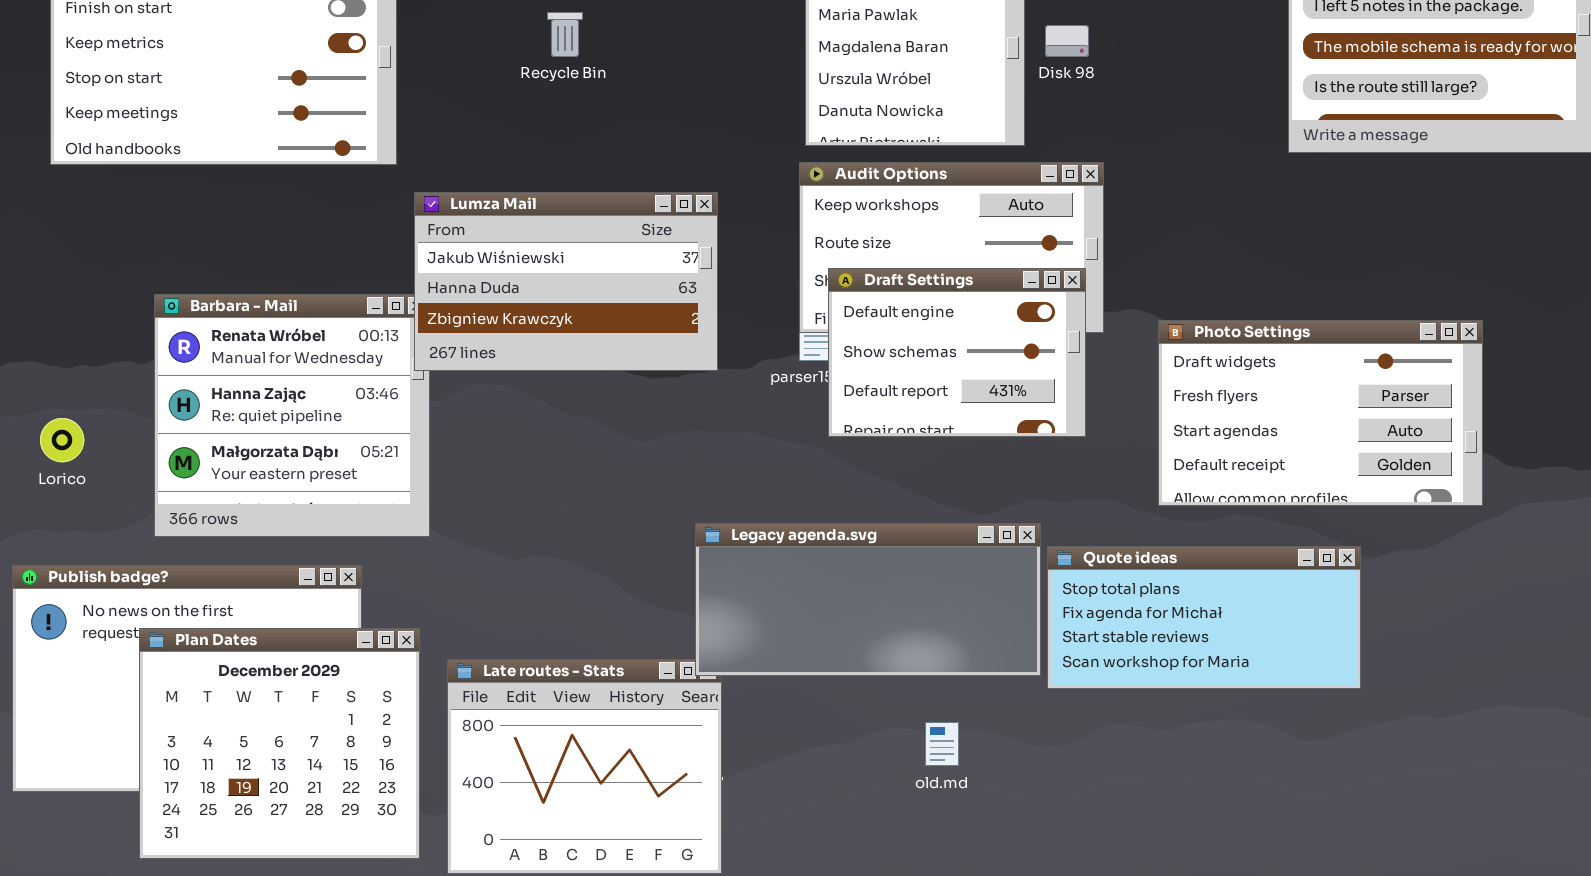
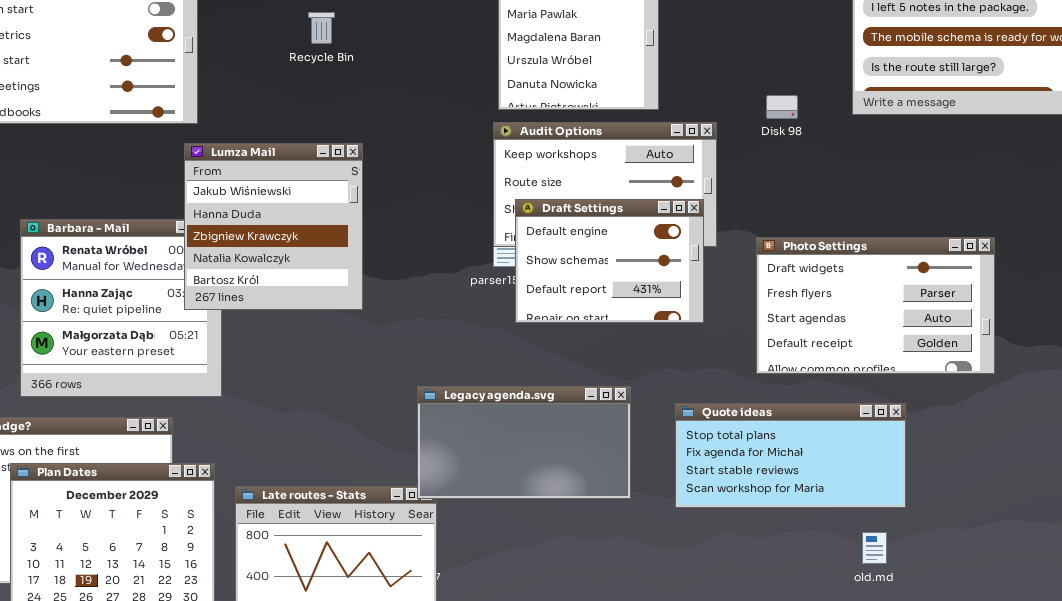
Disk 98: [1045,25,1089,57] -> [766,95,798,119], moved
Lumza Mail: [414,192,718,371] -> [184,143,363,310], moved, resized
Legacy agenda.svg: [695,523,1041,676] -> [417,386,631,499], resized
old.md: [925,722,959,766] -> [862,532,887,564], moved

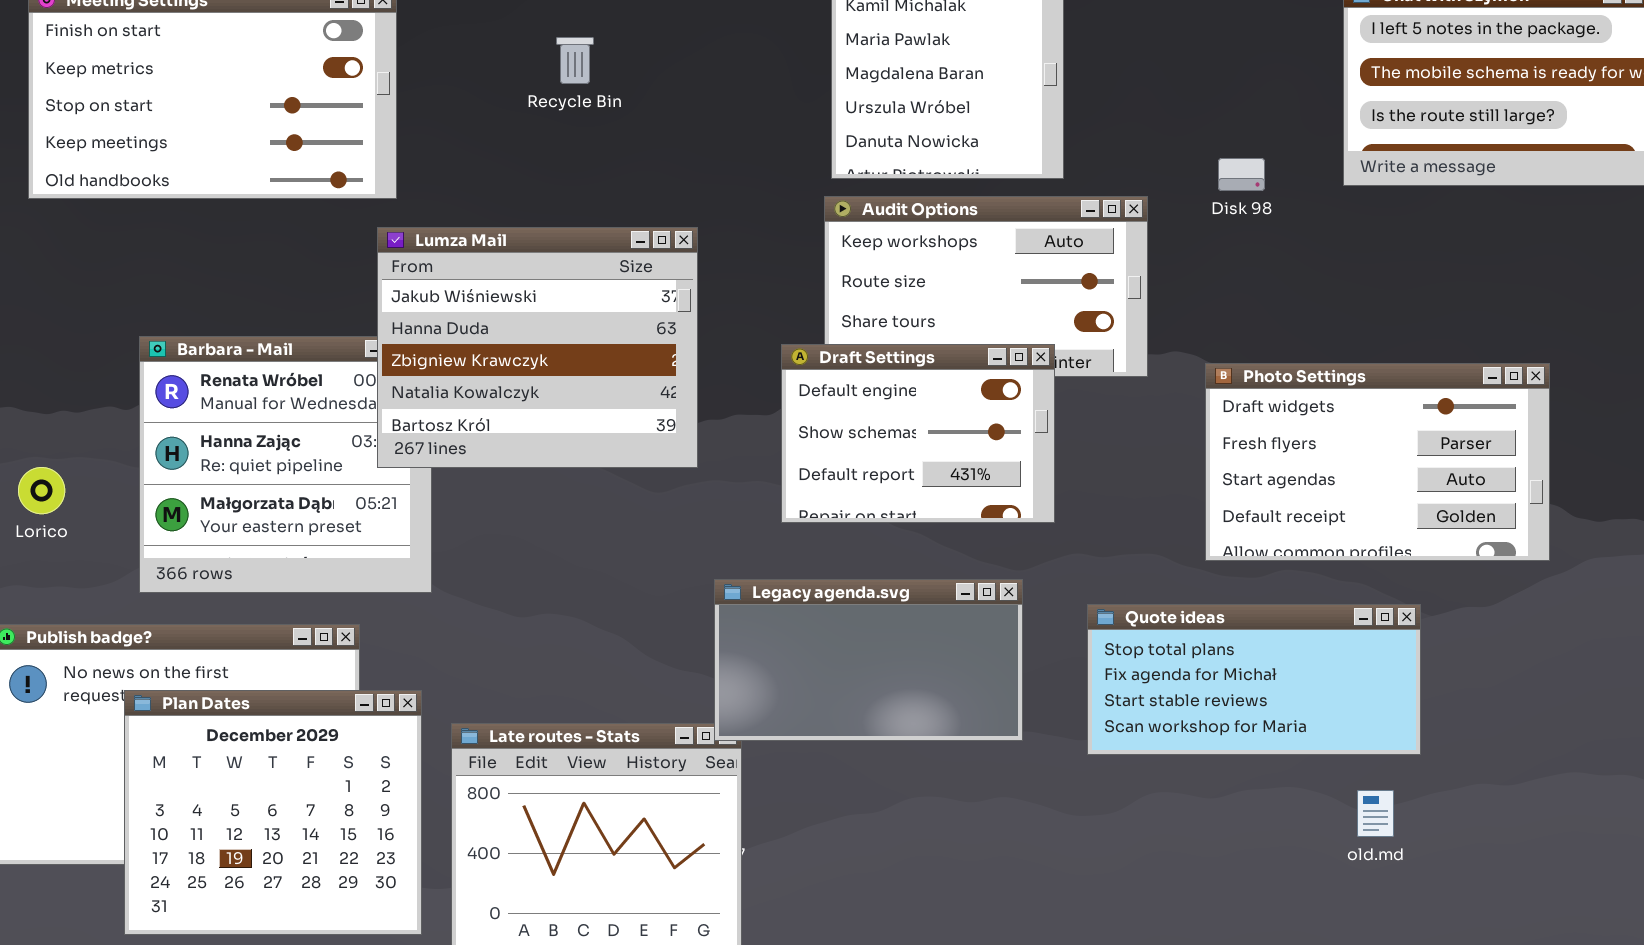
Lumza Mail: [184,143,363,310] -> [377,227,698,468], resized
Draft Settings: [515,199,704,323] -> [781,344,1055,523], moved

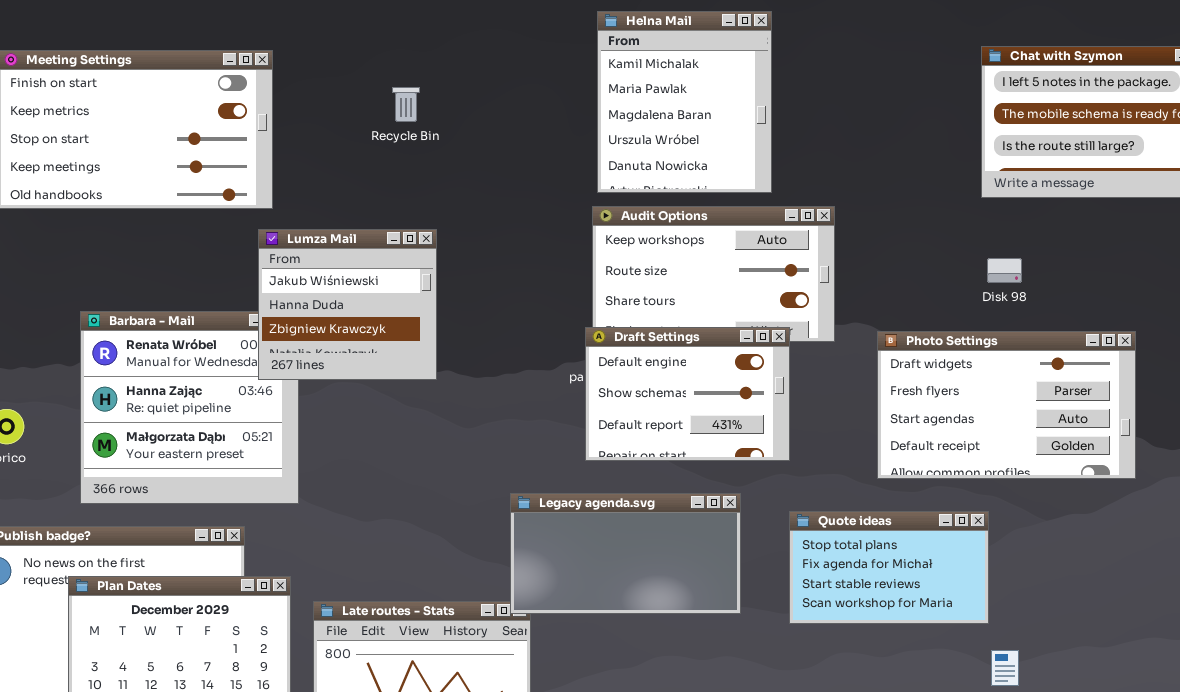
Disk 98: [1218,158,1265,191] -> [987,258,1022,283], moved
Lumza Mail: [377,227,698,468] -> [258,229,437,380], resized
Draft Settings: [781,344,1055,523] -> [585,327,790,461], moved
Quote ideas: [1087,604,1421,755] -> [789,511,989,624], resized

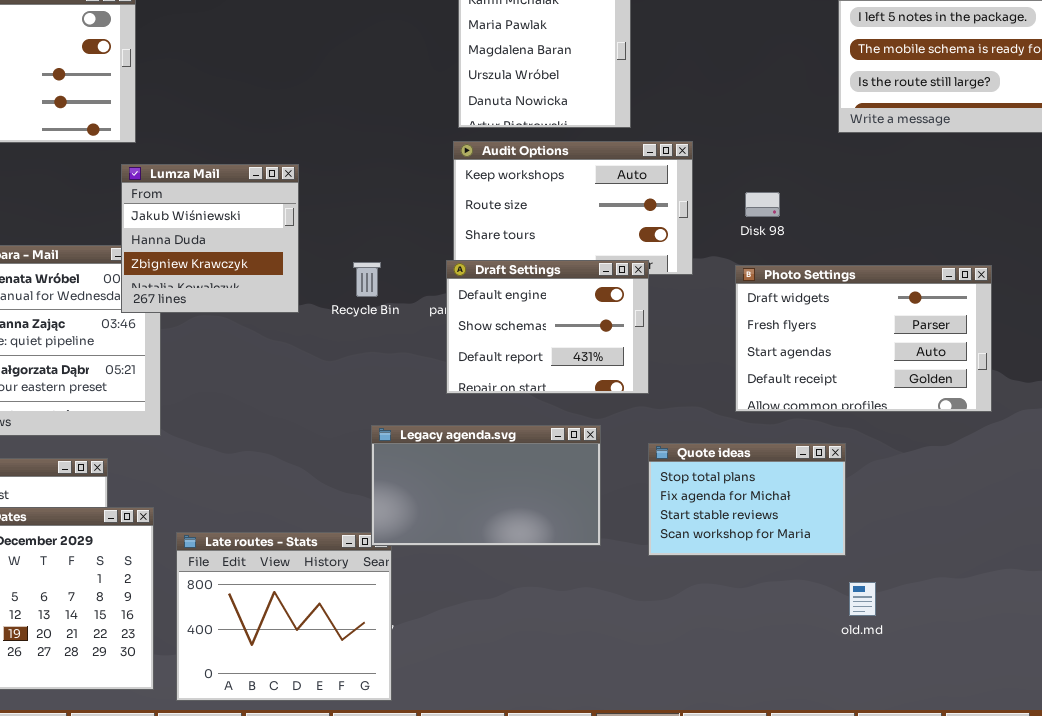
Recycle Bin: [392,87,420,122] -> [353,262,381,297], moved
Disk 98: [987,258,1022,283] -> [745,192,780,217], moved

